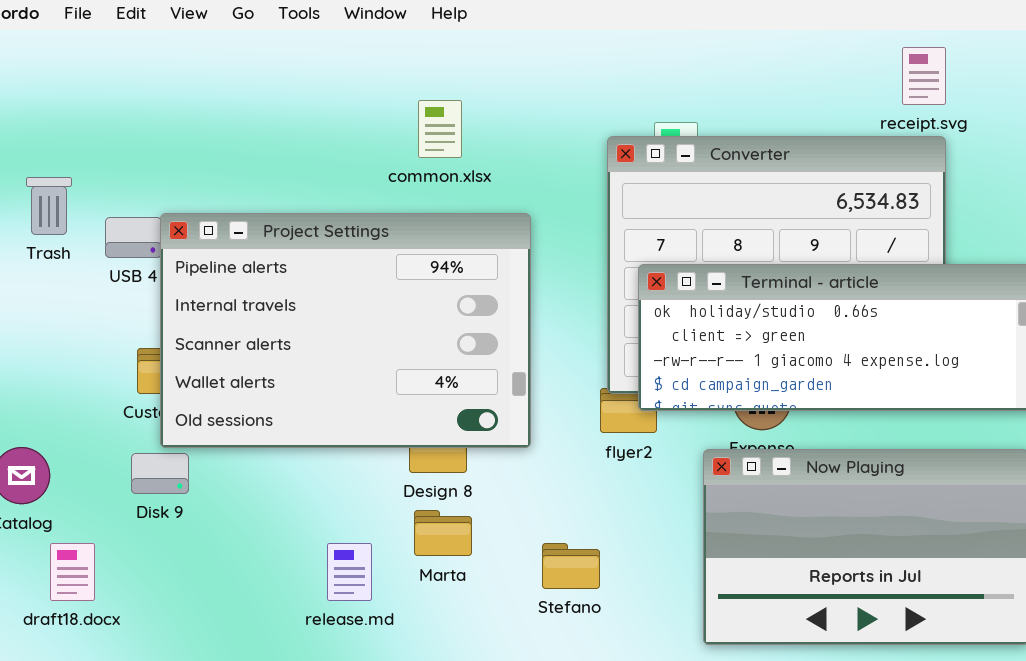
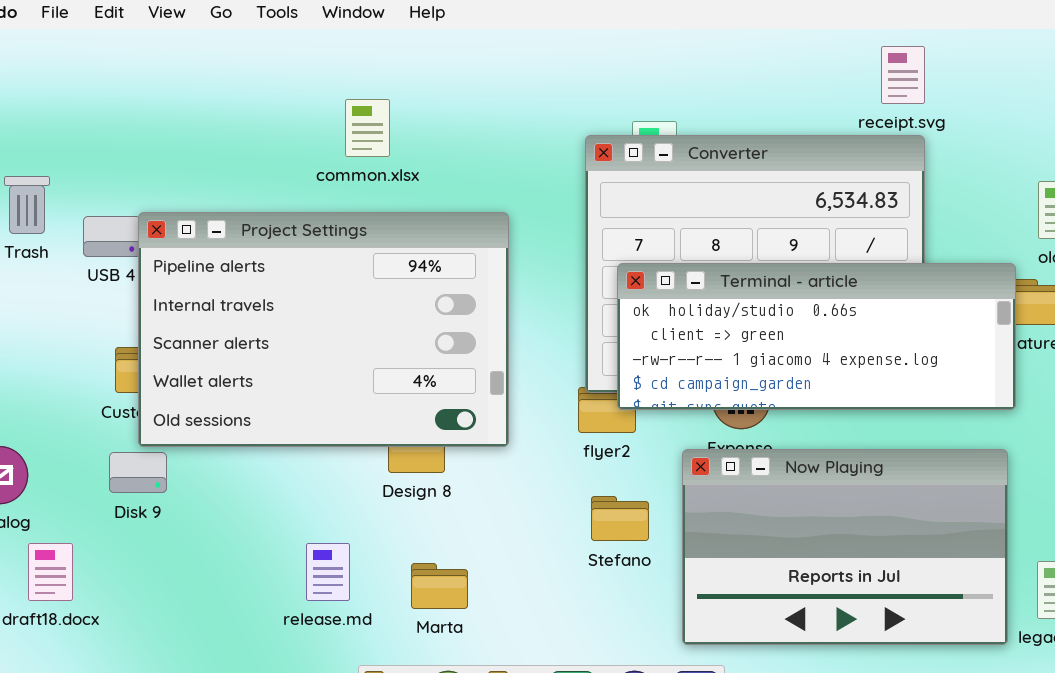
common.xlsx: [418,100,462,158] -> [345,99,390,157], moved
Marta: [414,510,472,556] -> [411,563,468,609], moved
Stefano: [542,543,600,589] -> [591,496,649,541], moved

